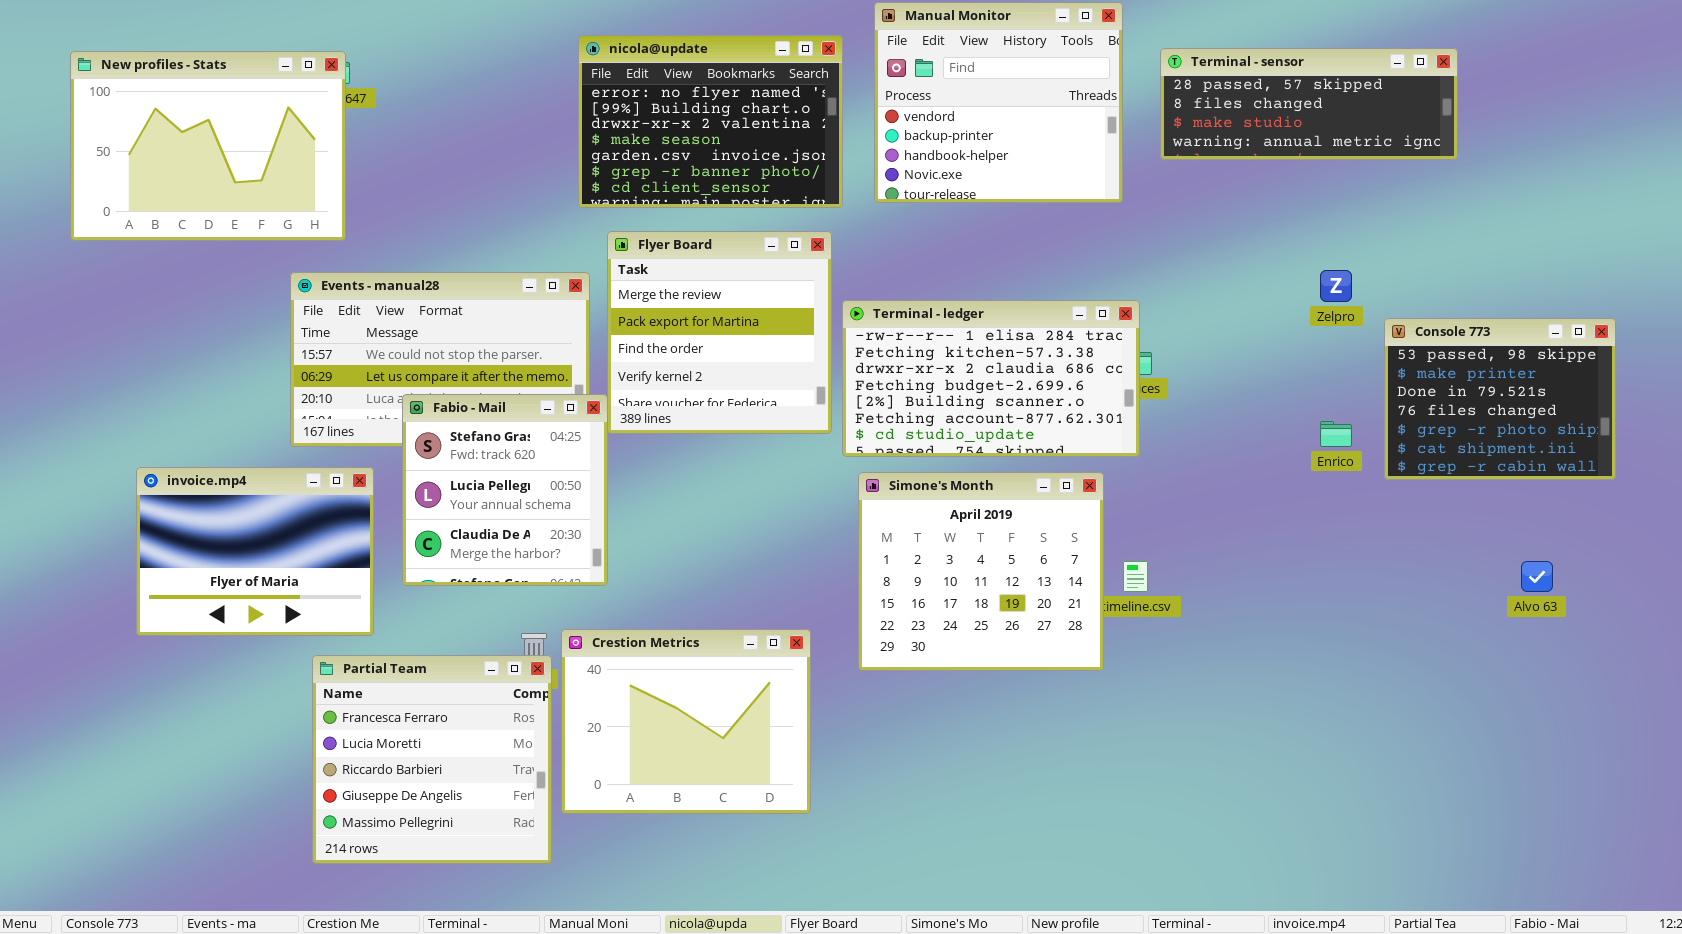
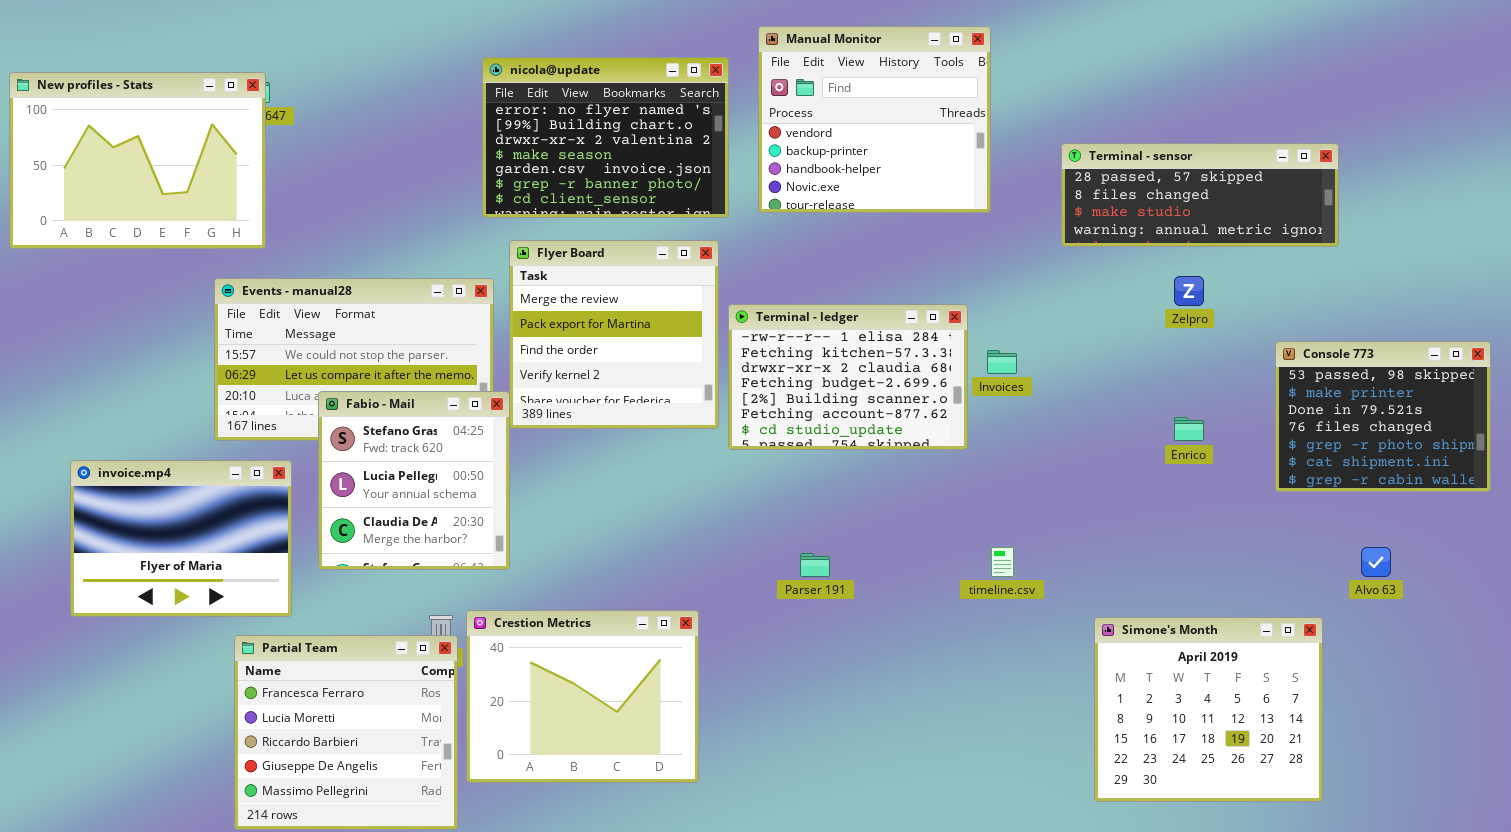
Terminal - sensor: [1160,48,1458,160] -> [1061,143,1339,247], moved
Terminal - ledger: [842,300,1140,457] -> [728,304,968,450], resized
Console 773: [1384,318,1616,480] -> [1275,341,1491,492], moved
Simone's Month: [858,472,1104,671] -> [1094,617,1323,802], moved

